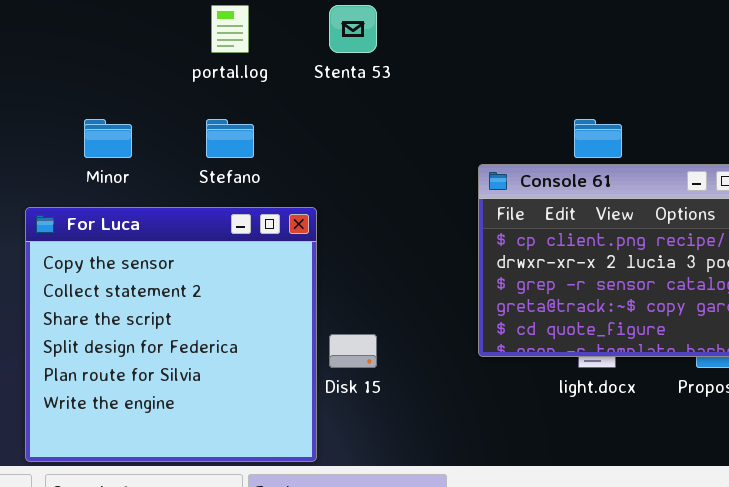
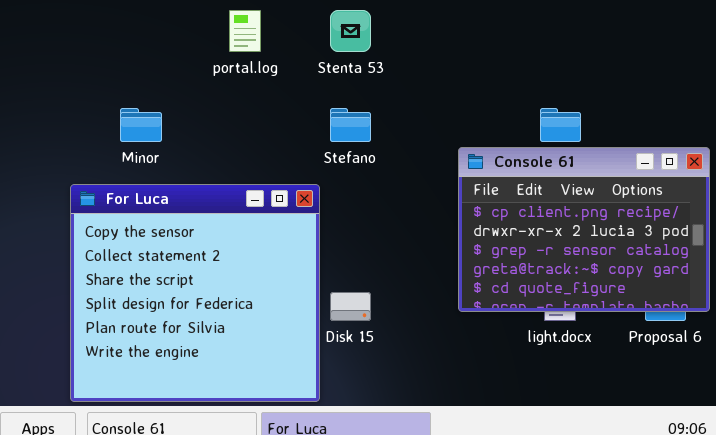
Stefano: [206,119,254,158] -> [330,108,371,142], moved

